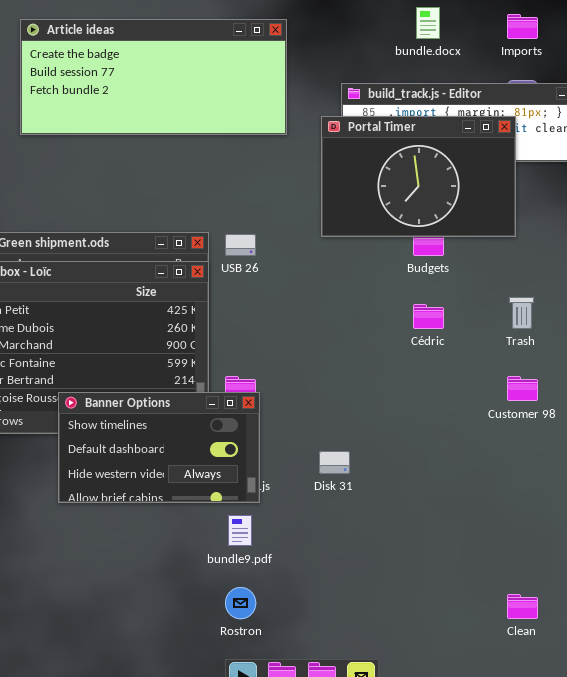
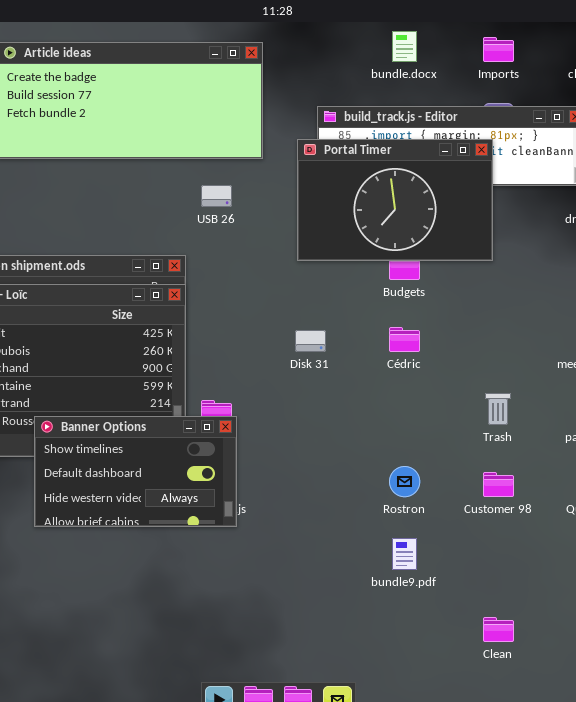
USB 26: [225,234,256,256] -> [201,185,232,207], moved
Trash: [509,297,534,329] -> [485,393,511,425], moved
Customer 98: [507,376,538,401] -> [483,472,514,497], moved
Disk 31: [319,451,350,474] -> [295,330,326,352], moved
bundle9.pdf: [228,515,252,546] -> [392,538,417,570], moved
Rostron: [225,587,256,619] -> [389,466,420,497], moved

